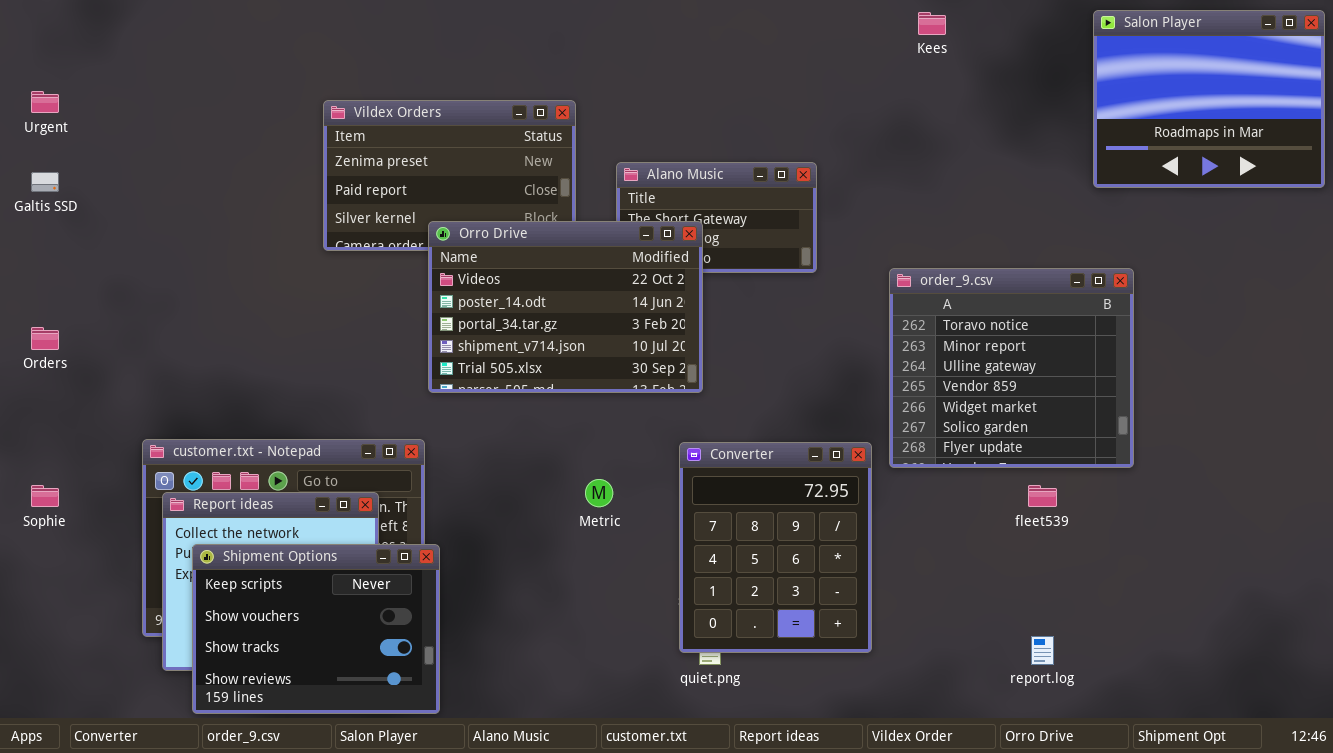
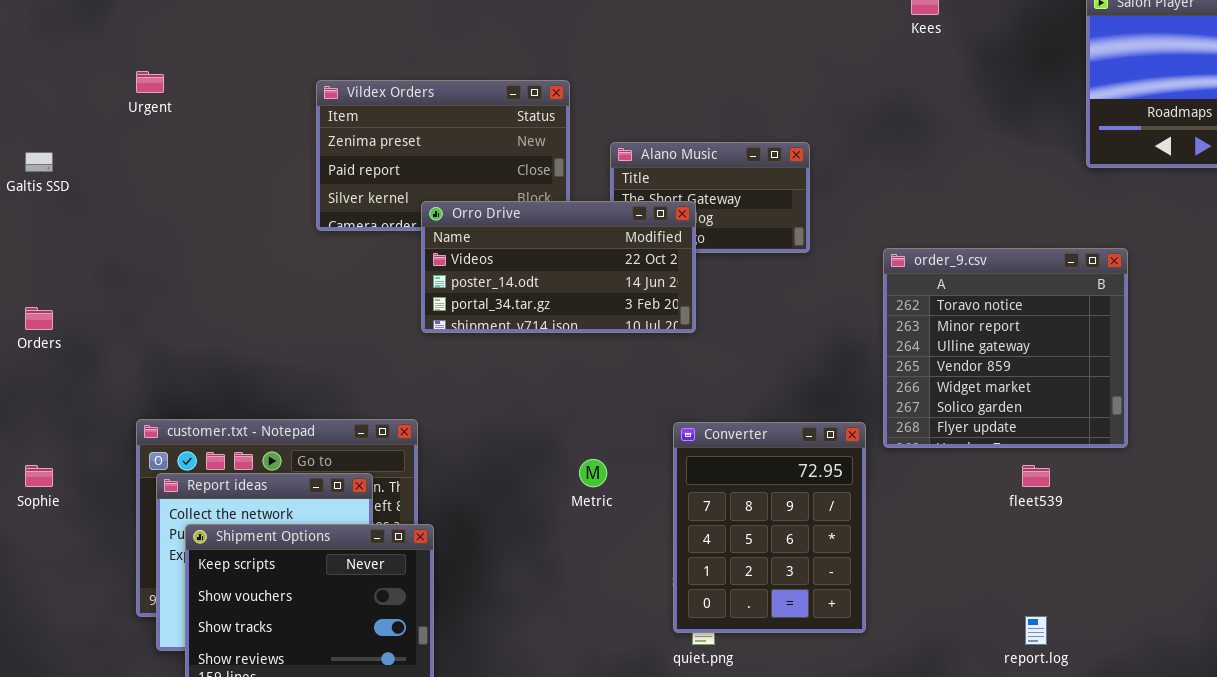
Urgent: [31,91,59,113] -> [136,71,164,93], moved
Orro Drive: [428,221,703,393] -> [421,201,696,333], resized

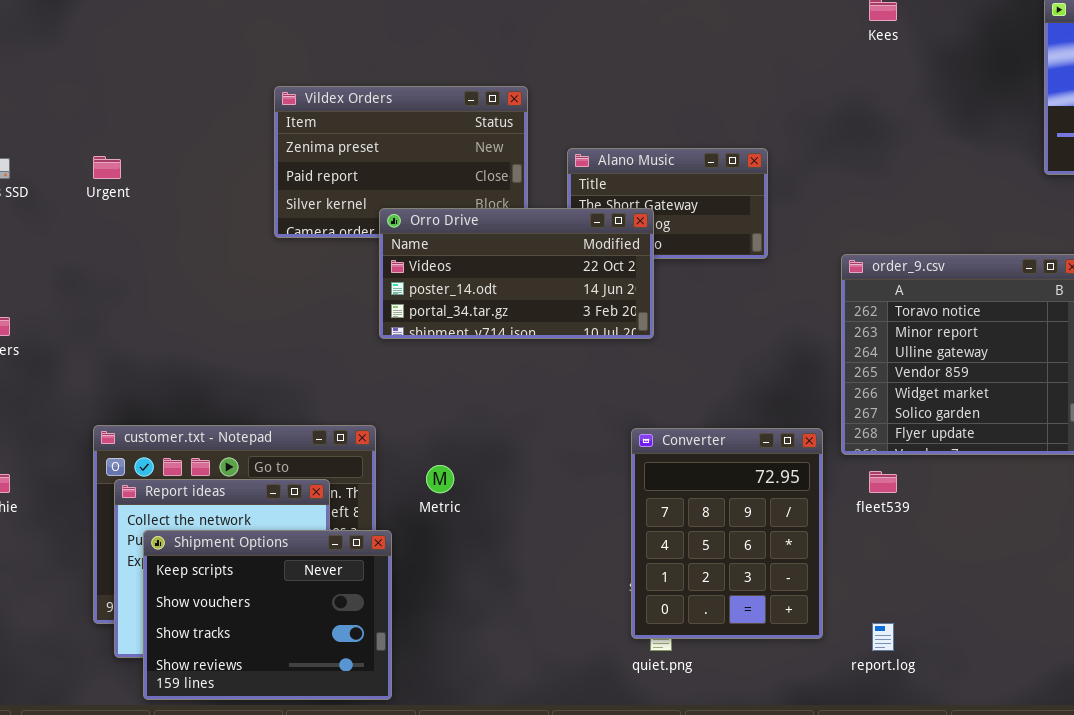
Urgent: [136,71,164,93] -> [93,156,121,179], moved
Metric: [579,459,607,487] -> [426,465,454,493], moved
fleet539: [1022,465,1050,487] -> [869,471,897,493], moved
report.log: [1025,616,1047,645] -> [872,623,894,651], moved

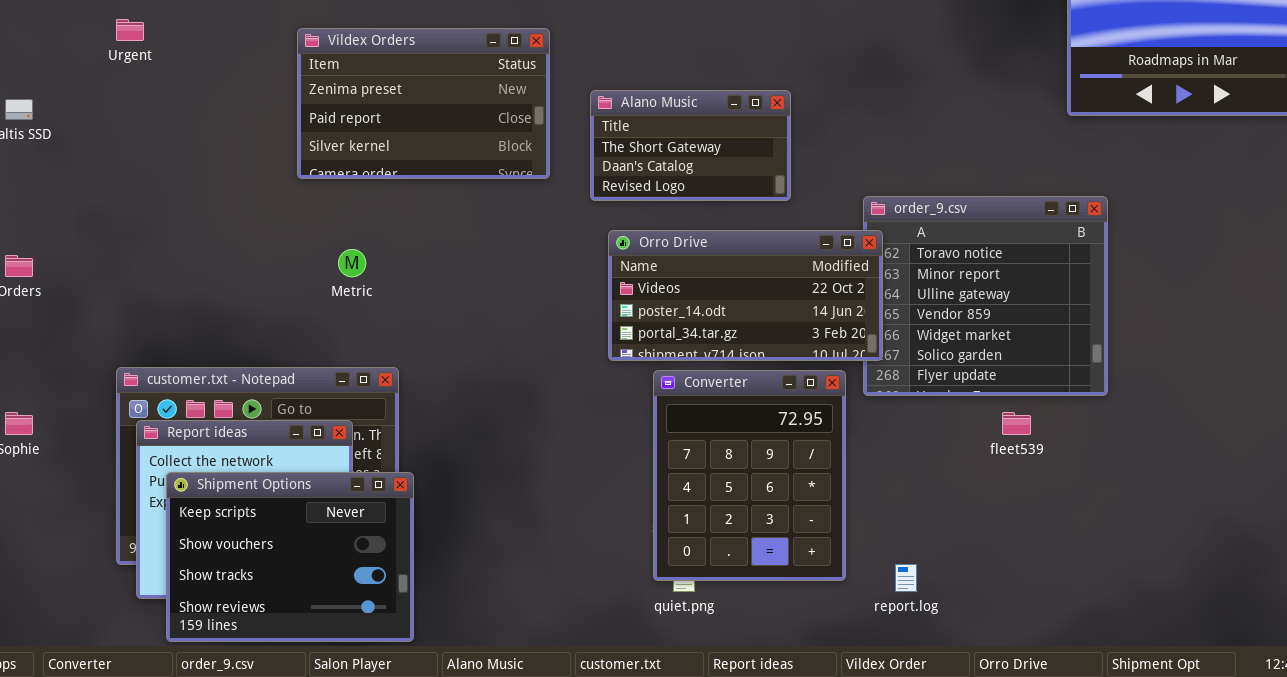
Urgent: [93,156,121,179] -> [116,19,144,41], moved
Orro Drive: [379,208,654,339] -> [608,230,883,361], moved
Metric: [426,465,454,493] -> [338,249,366,277], moved
fleet539: [869,471,897,493] -> [1002,412,1031,435], moved

